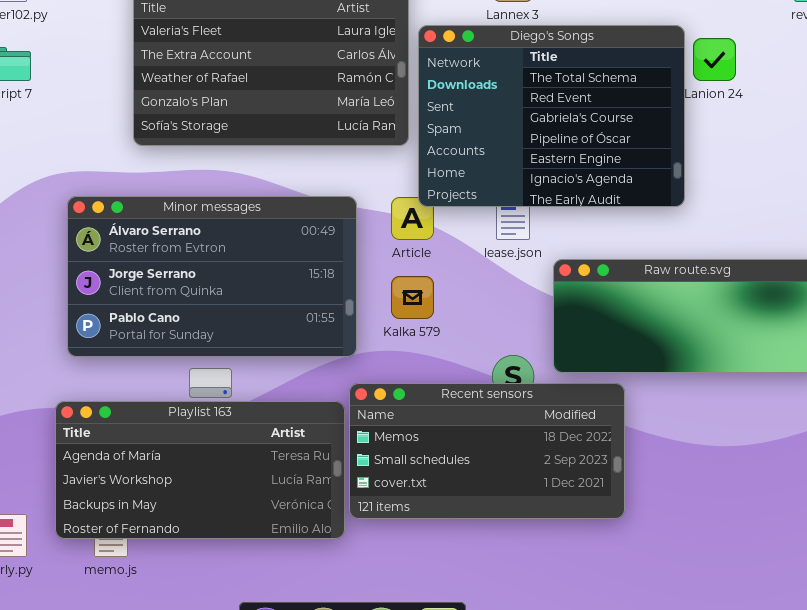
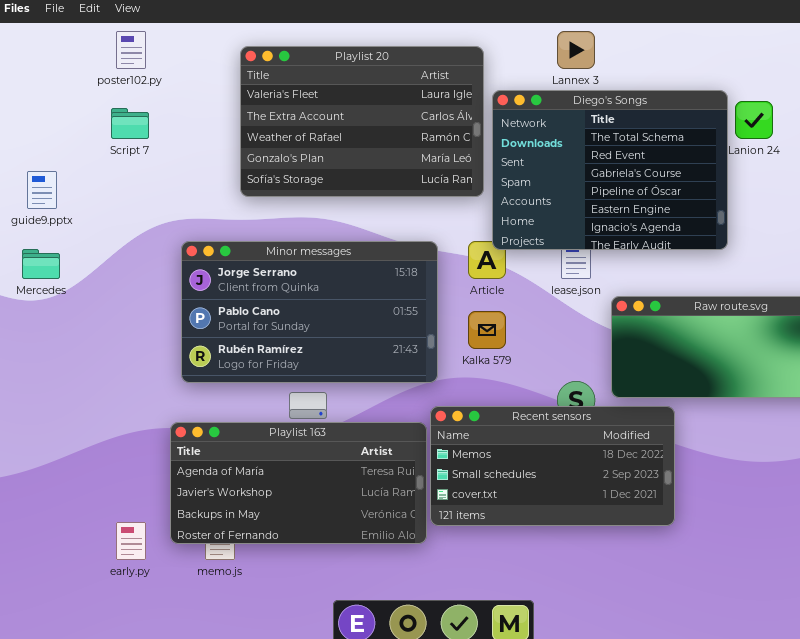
Minor messages: [67,196,357,357] -> [181,241,438,383], scrolled down 1 row

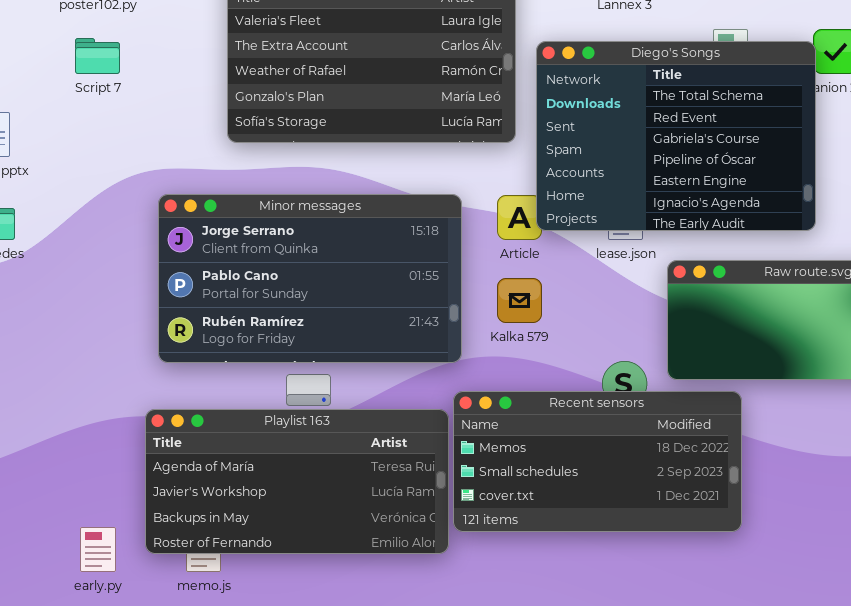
Diego's Songs: [492,90,728,250] -> [536,41,816,231], moved

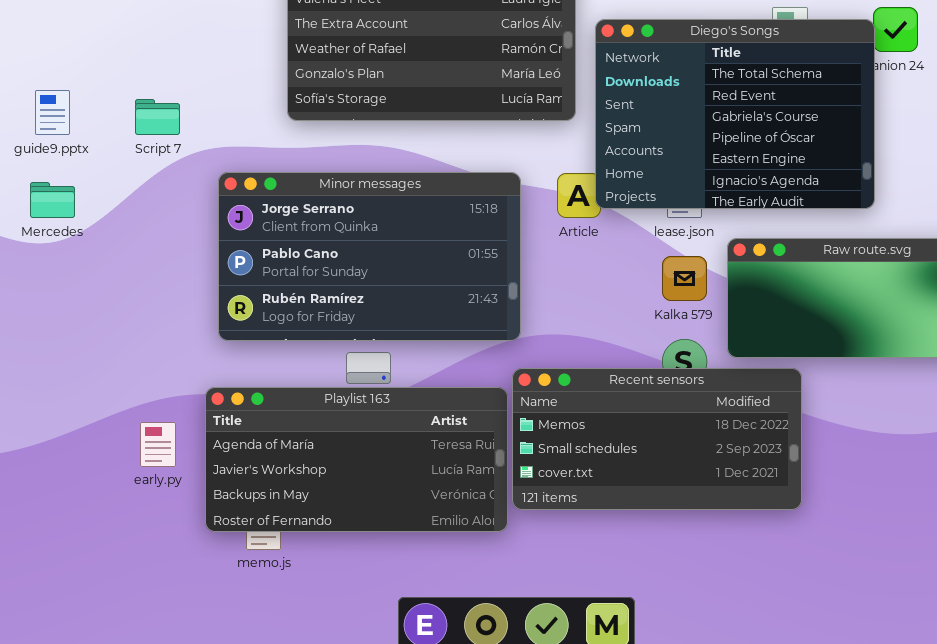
Script 7: [75,38,120,74] -> [135,99,180,135], moved
Kalka 579: [497,278,542,323] -> [662,256,707,301], moved
early.py: [80,527,116,572] -> [140,422,176,467], moved

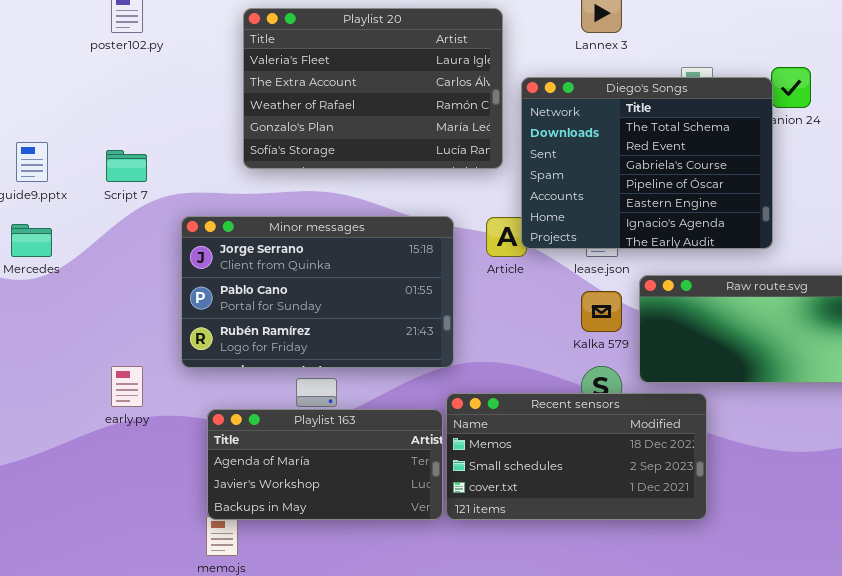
Playlist 163: [205,387,508,532] -> [207,409,443,520], resized
early.py: [140,422,176,467] -> [111,366,143,407], moved

